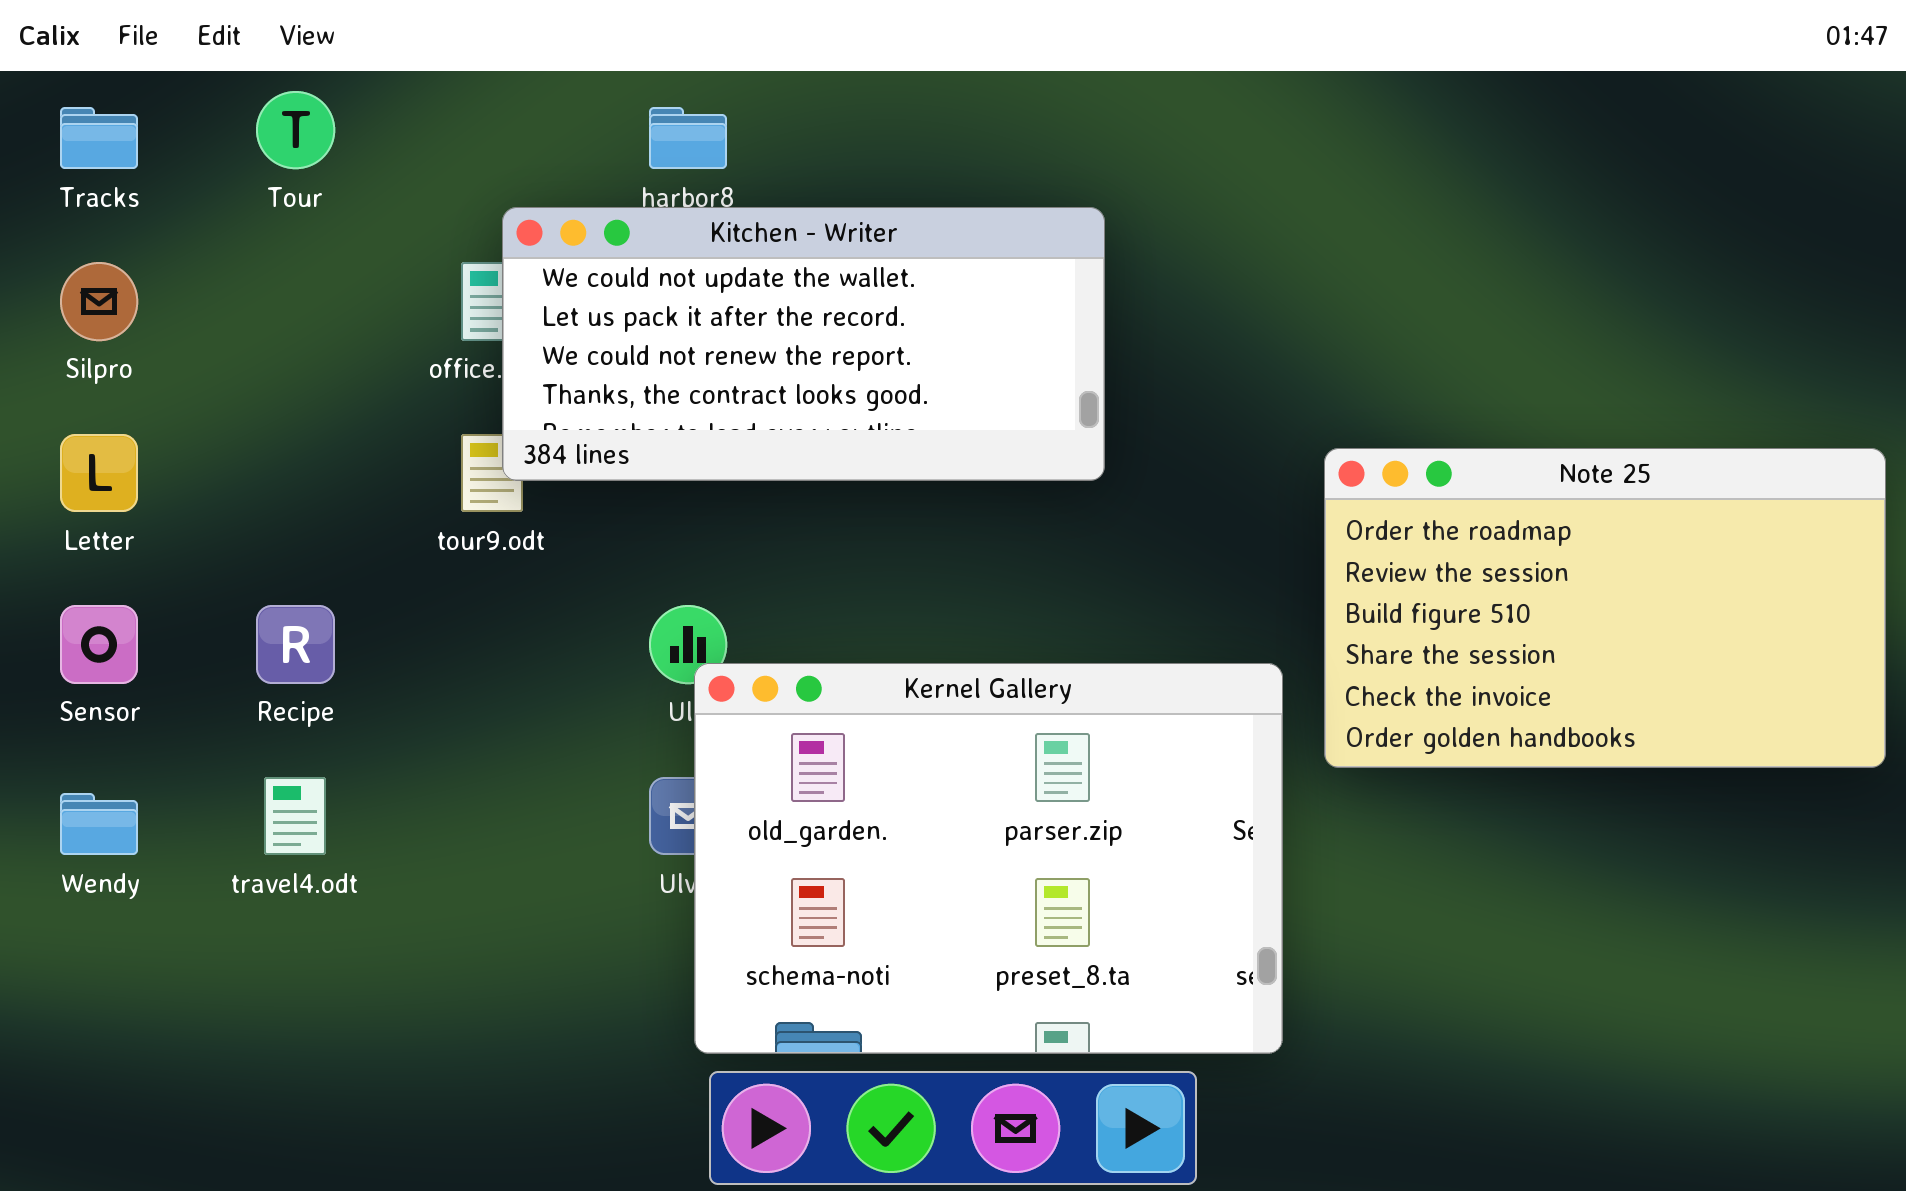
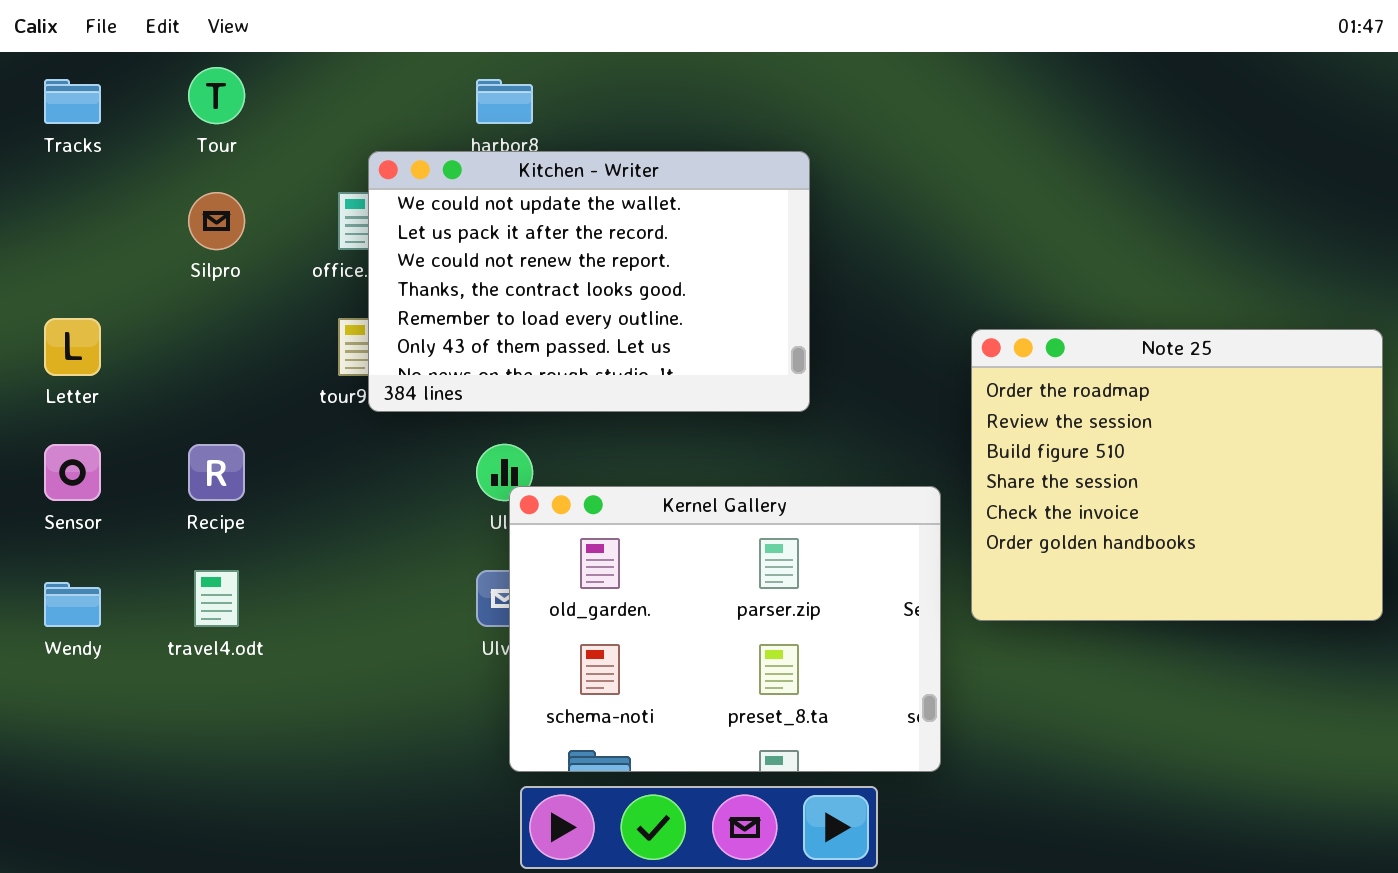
Kitchen - Writer: [502,207,1105,481] -> [368,151,810,412], resized
Silpro: [60,262,138,341] -> [188,192,245,250], moved
Note 25: [1324,448,1886,768] -> [971,329,1383,621], resized

